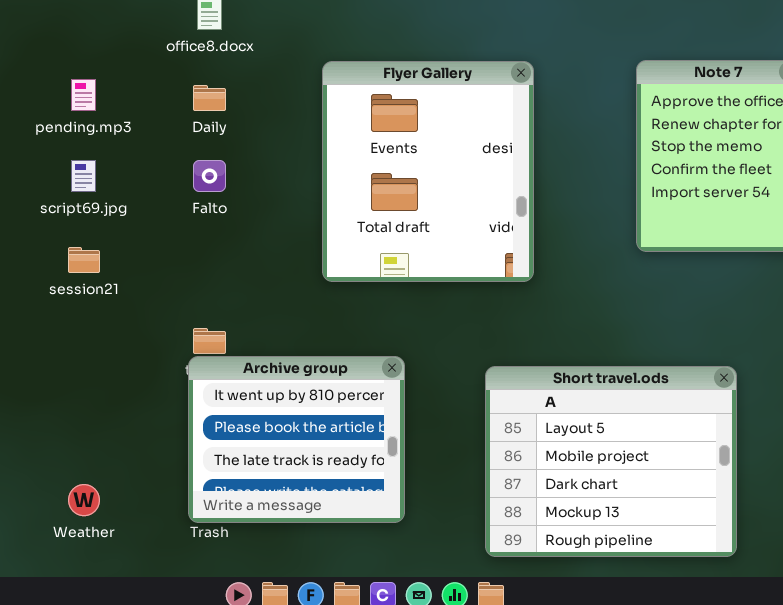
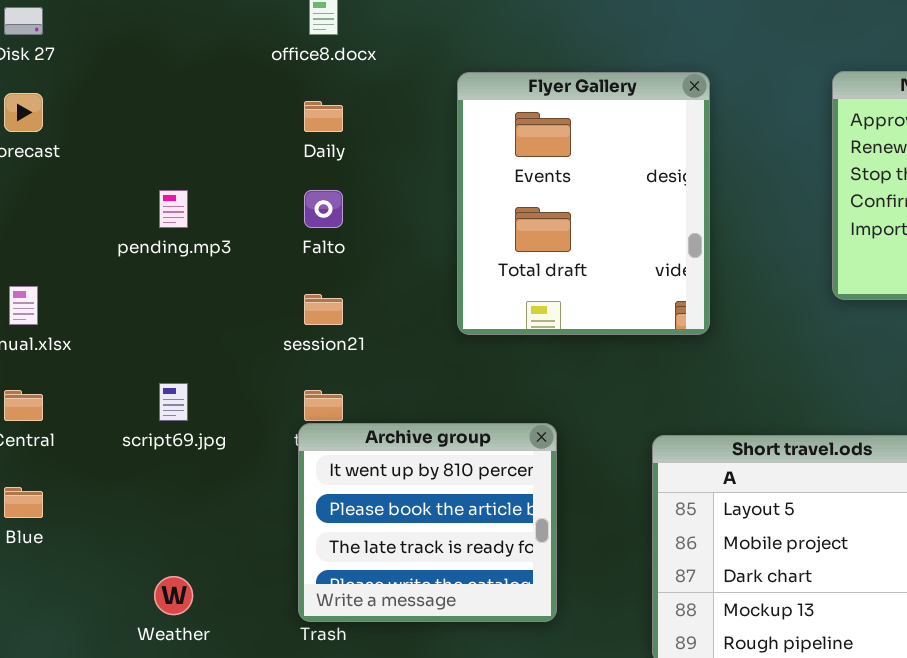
pending.mp3: [71,79,96,111] -> [159,190,188,228], moved
script69.jpg: [71,160,96,192] -> [159,383,188,421], moved
session21: [68,247,100,273] -> [304,294,343,325], moved

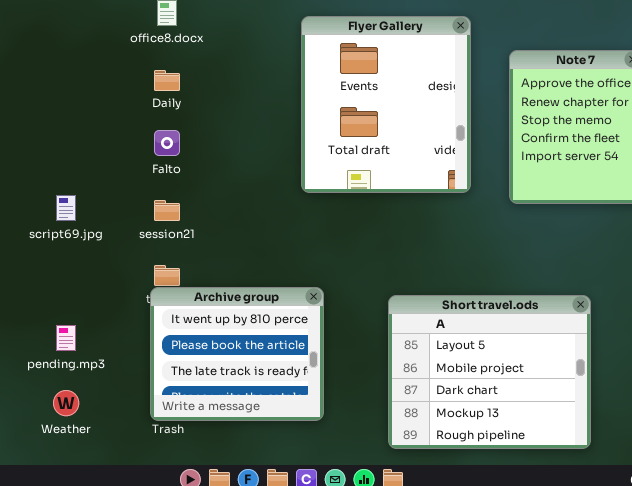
Flyer Gallery: [457,72,710,335] -> [301,16,471,193], moved
pending.mp3: [159,190,188,228] -> [56,325,76,351], moved
script69.jpg: [159,383,188,421] -> [56,195,76,221], moved

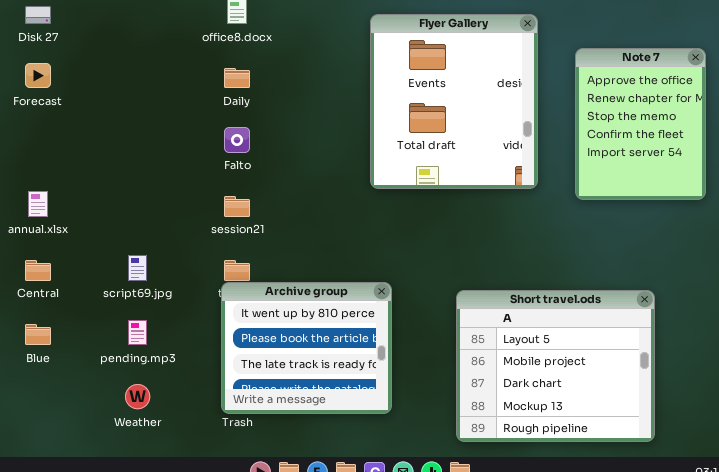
script69.jpg: [56,195,76,221] -> [128,255,147,281], moved

